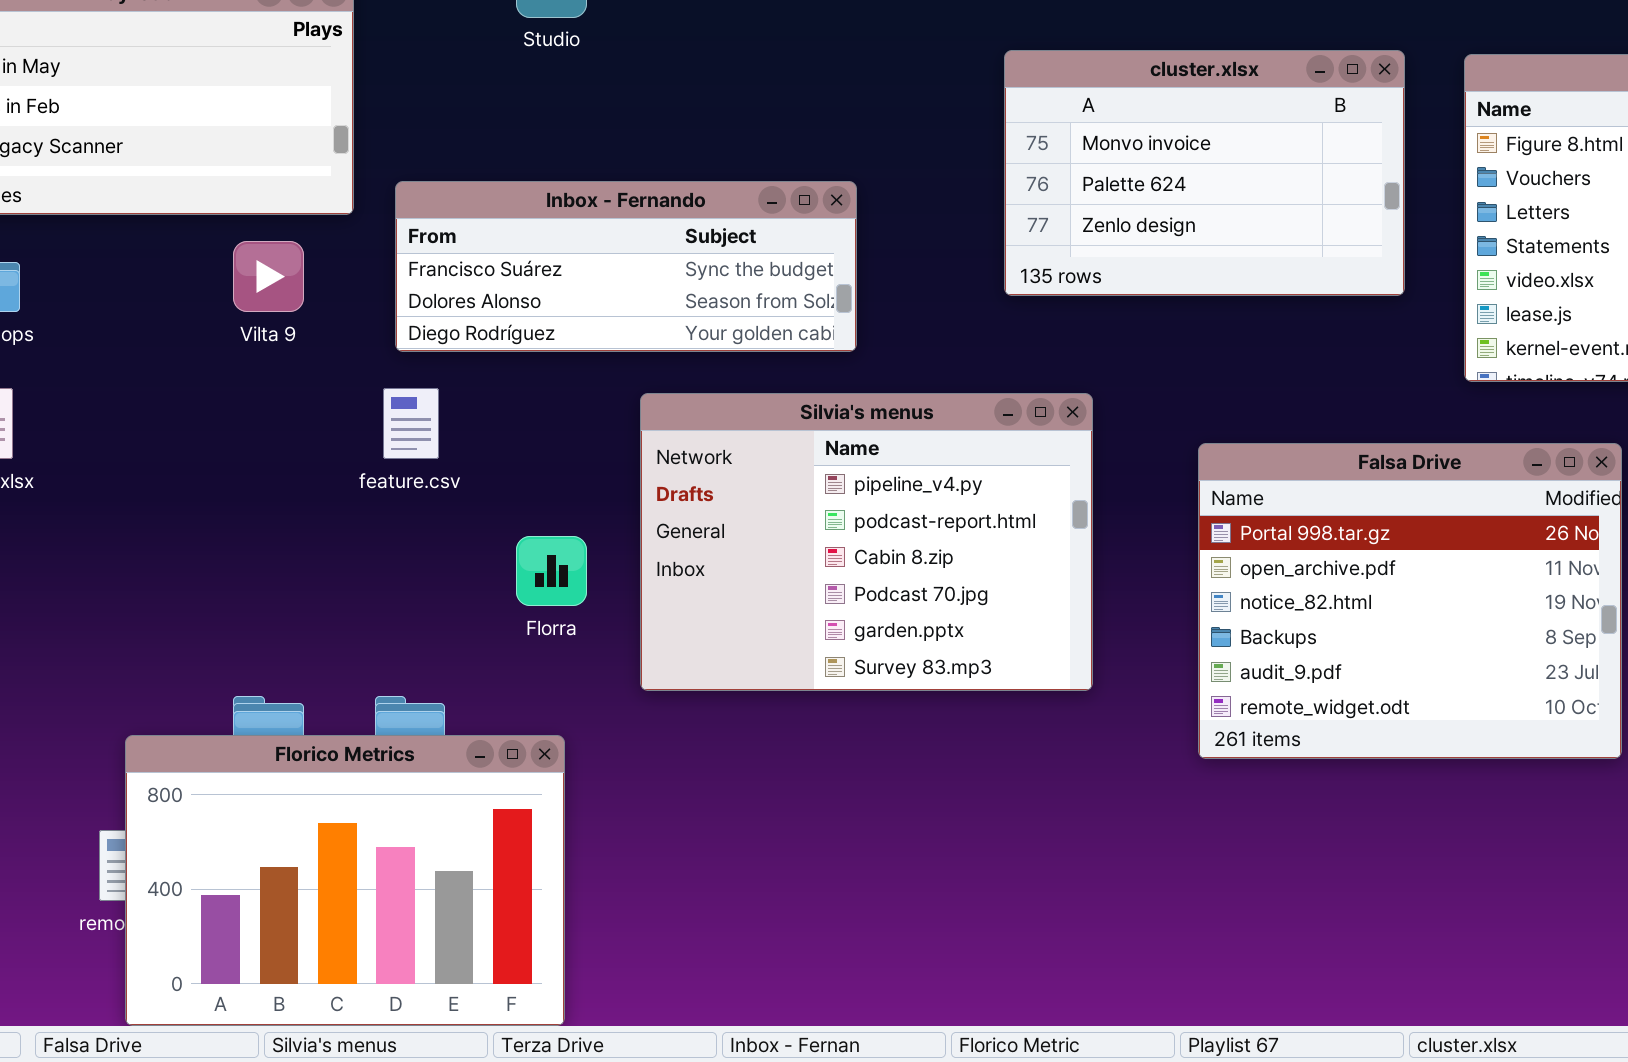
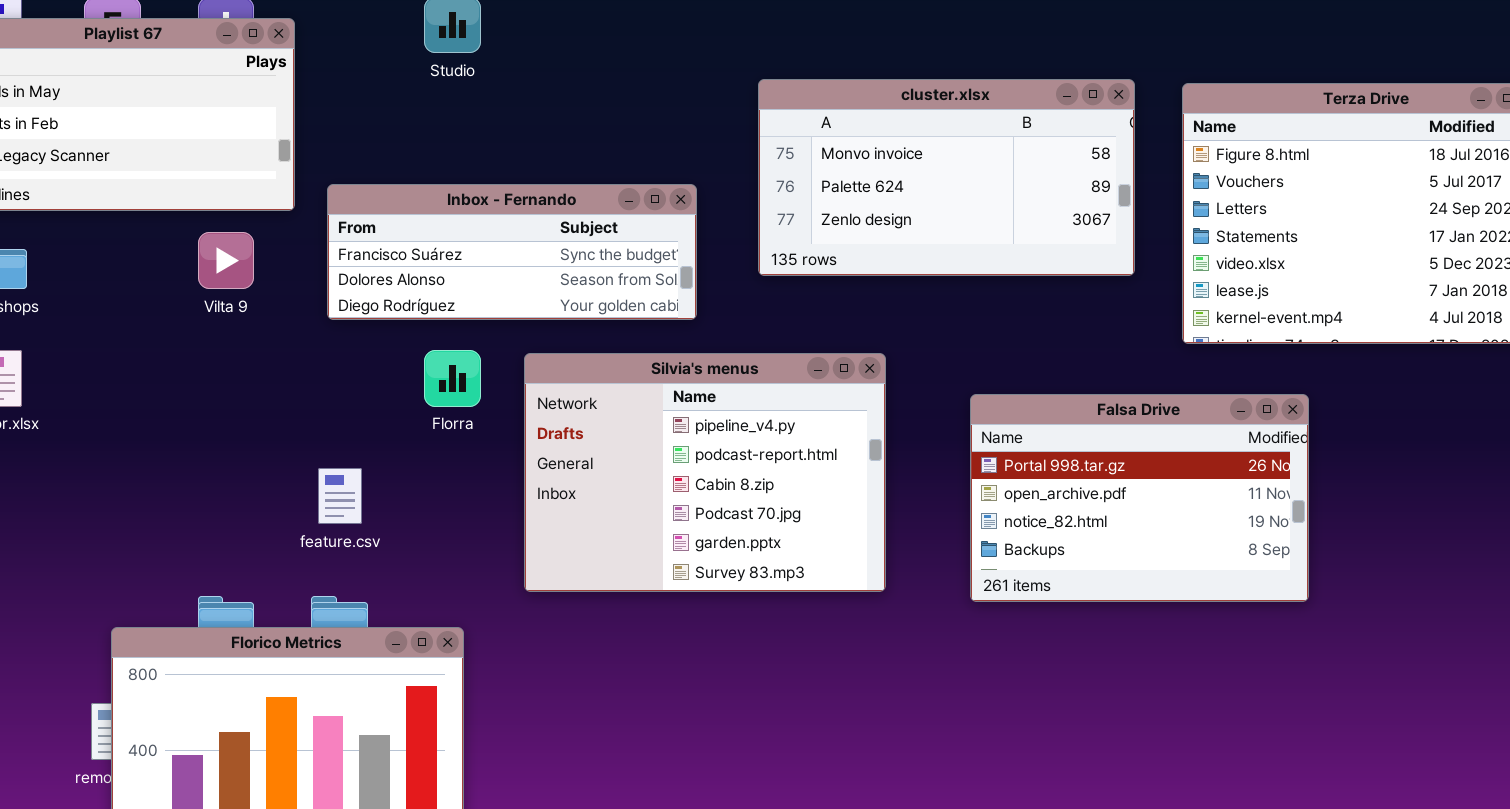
cluster.xlsx: [1004,50,1405,296] -> [758,79,1135,276], resized
feature.csv: [383,388,439,459] -> [318,468,362,524], moved
Falsa Drive: [1198,443,1622,759] -> [970,394,1309,602], resized
Florra: [516,536,587,606] -> [424,350,481,407], moved

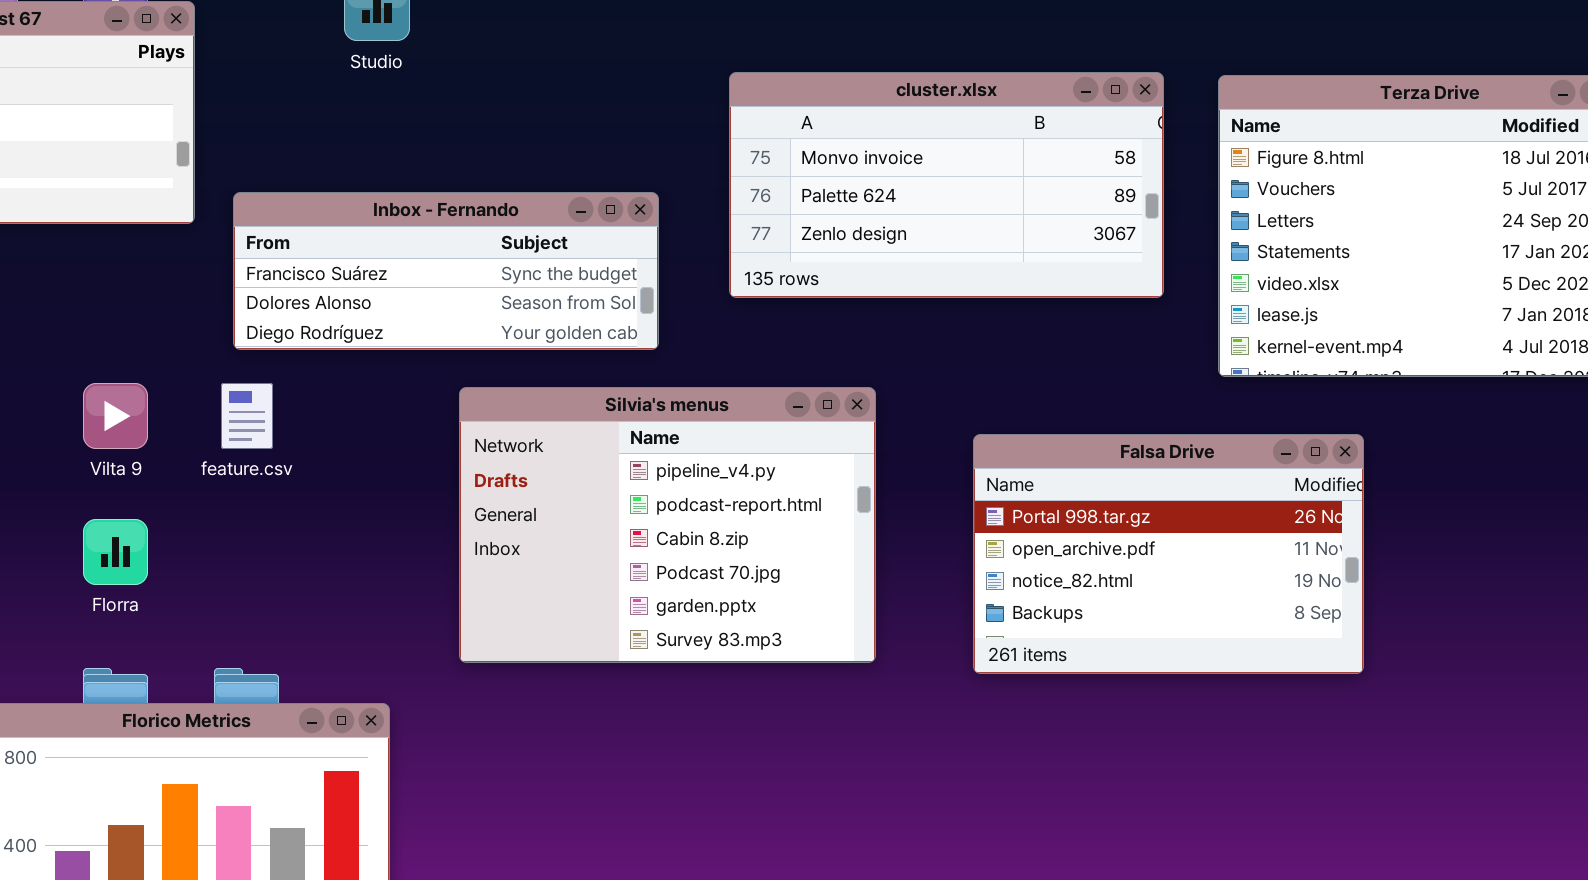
Vilta 9: [198,232,254,289] -> [83,383,148,449], moved
Florra: [424,350,481,407] -> [83,519,148,585], moved
feature.csv: [318,468,362,524] -> [221,383,273,449], moved

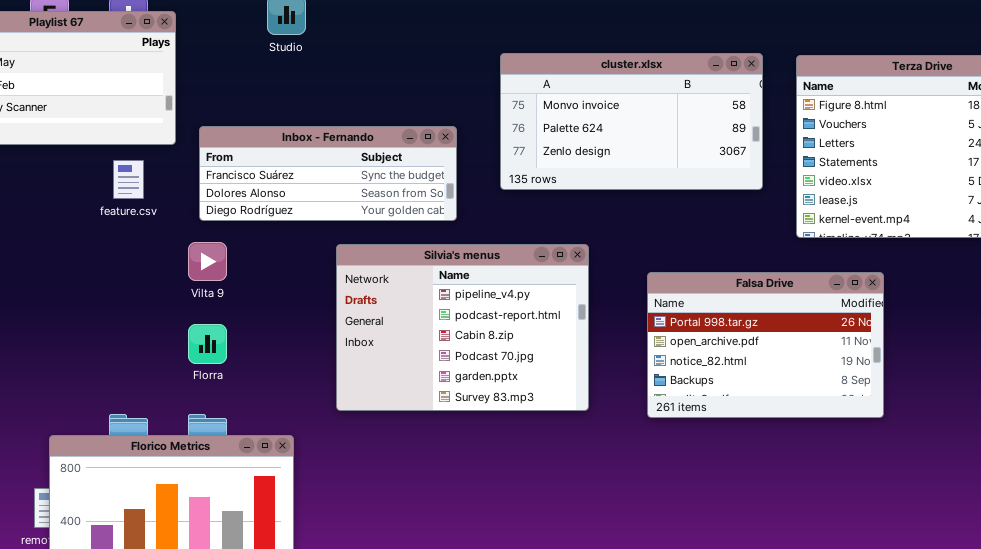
Vilta 9: [83,383,148,449] -> [188,242,227,281], moved
feature.csv: [221,383,273,449] -> [113,160,144,199], moved
Florra: [83,519,148,585] -> [188,324,227,364], moved

